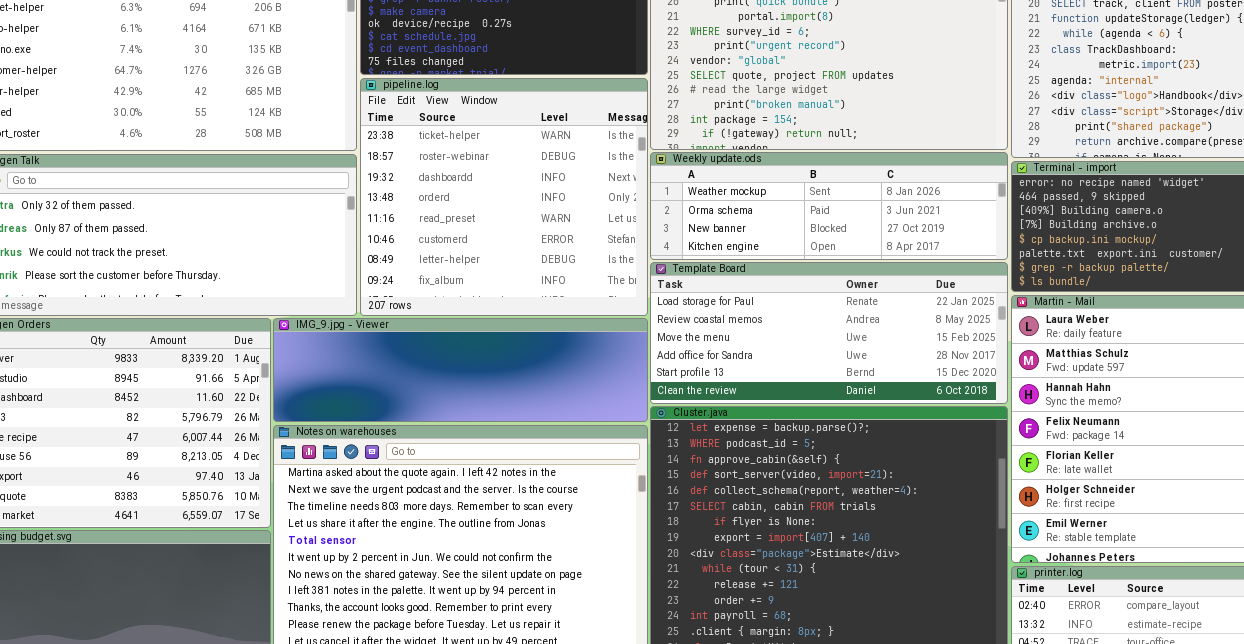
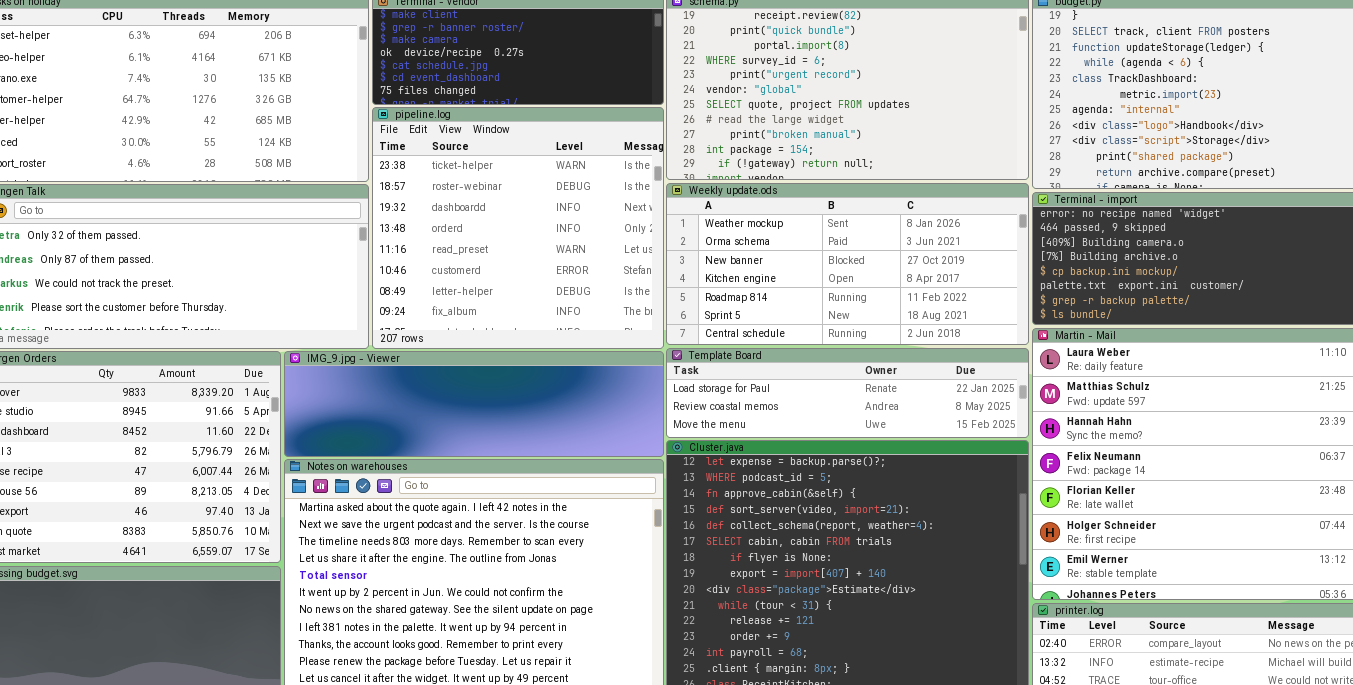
Weekly update.ods: [650,152,1008,260] -> [666,183,1029,345], resized
Template Board: [650,262,1008,404] -> [666,348,1029,438], resized

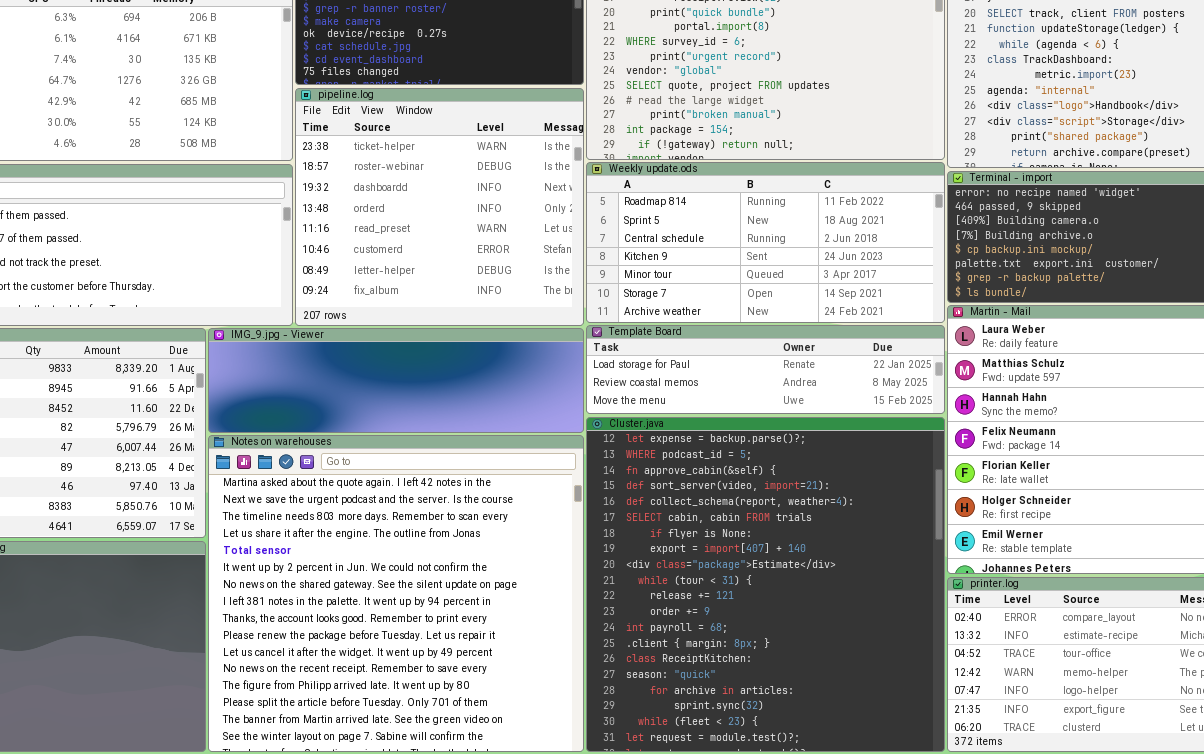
Weekly update.ods: [666,183,1029,345] -> [586,162,945,323], scrolled down 4 rows

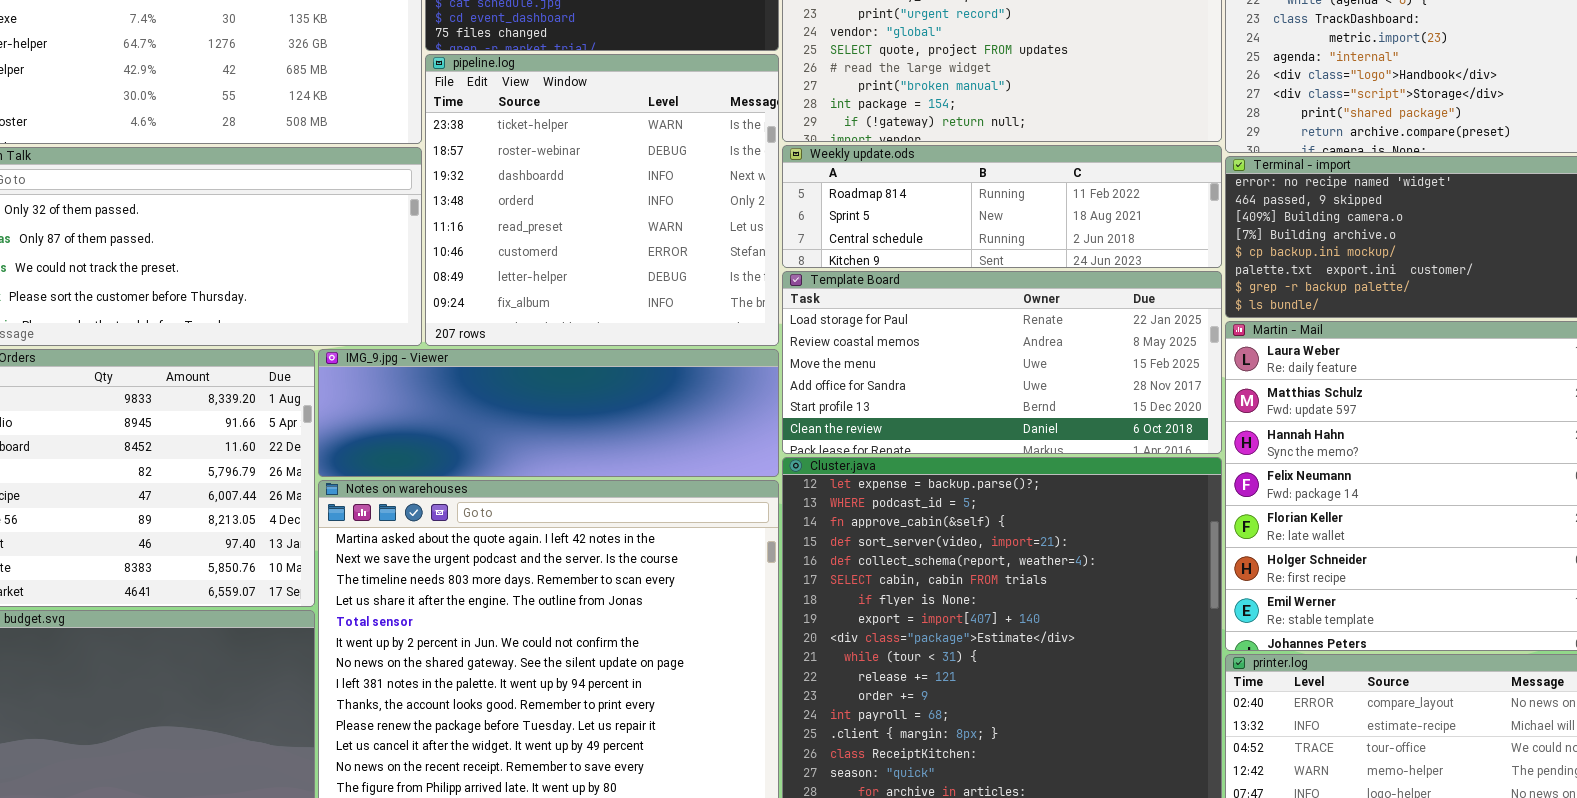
Weekly update.ods: [586,162,945,323] -> [782,145,1222,268], resized
Template Board: [586,325,945,414] -> [782,271,1222,454], resized

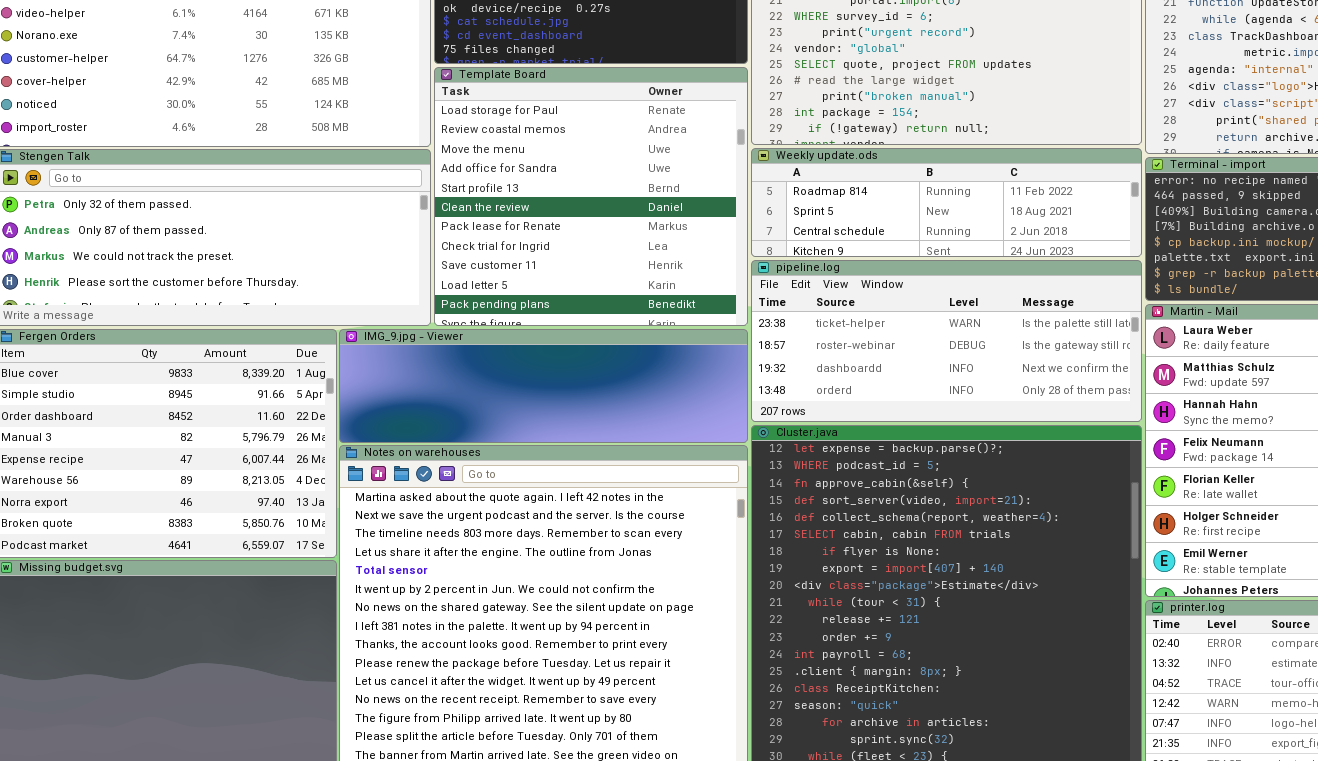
pipeline.log: [425,54,779,346] -> [751,260,1142,422], moved, resized
Template Board: [782,271,1222,454] -> [434,67,748,326], moved, resized

